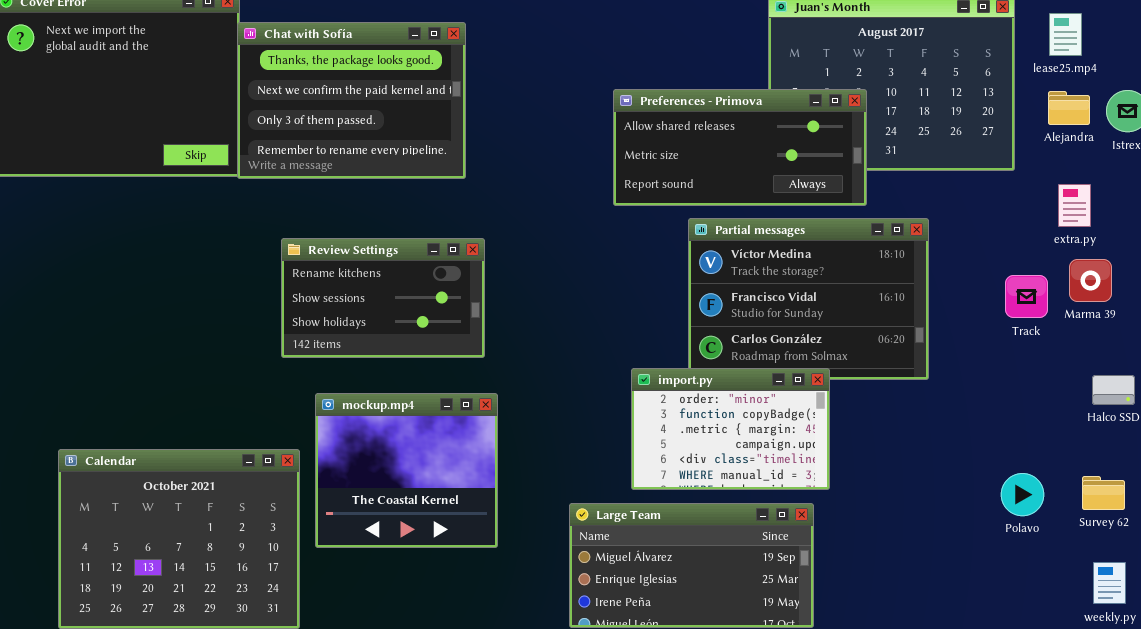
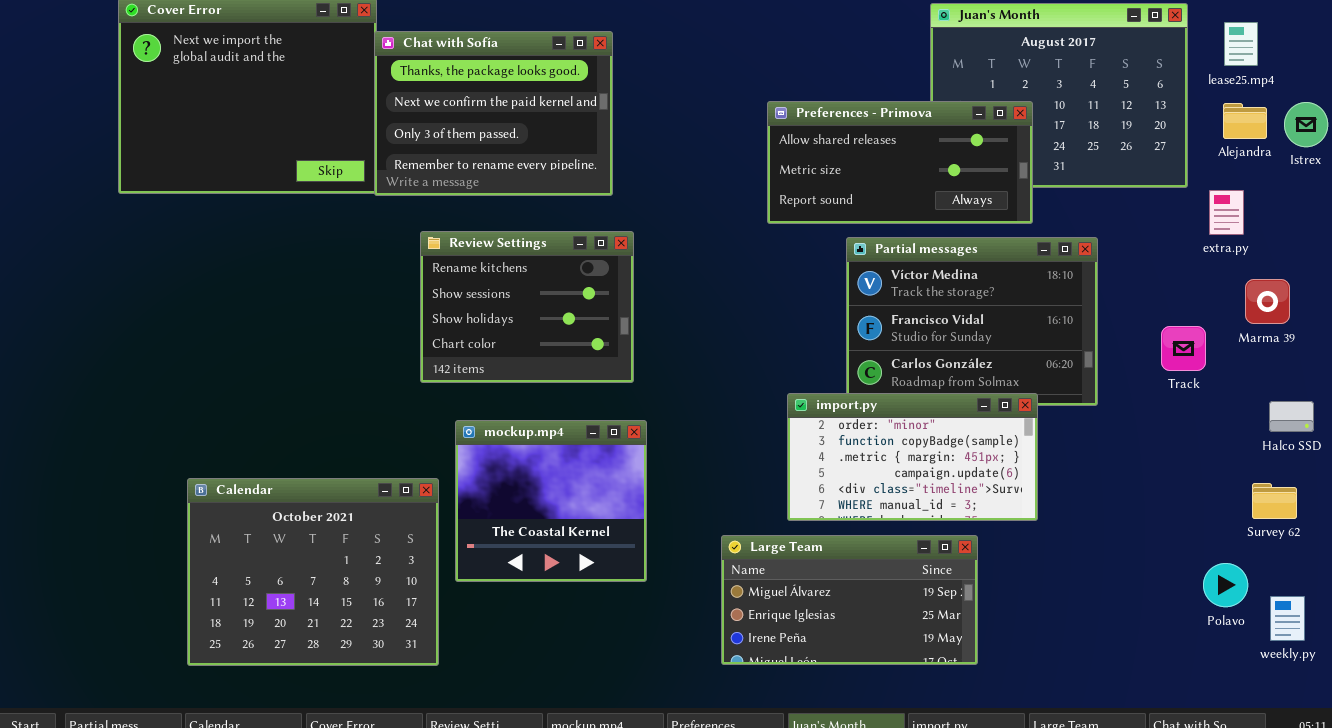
extra.py: [1058,184,1091,227] -> [1209,190,1244,235], moved
Review Settings: [281,238,485,358] -> [420,231,634,383], resized
Track: [1005,275,1048,318] -> [1161,326,1206,371], moved
import.py: [631,368,830,490] -> [787,393,1038,521], resized
Polavo: [1001,473,1044,516] -> [1203,563,1248,607], moved
Survey 62: [1082,476,1125,510] -> [1252,483,1297,519], moved

